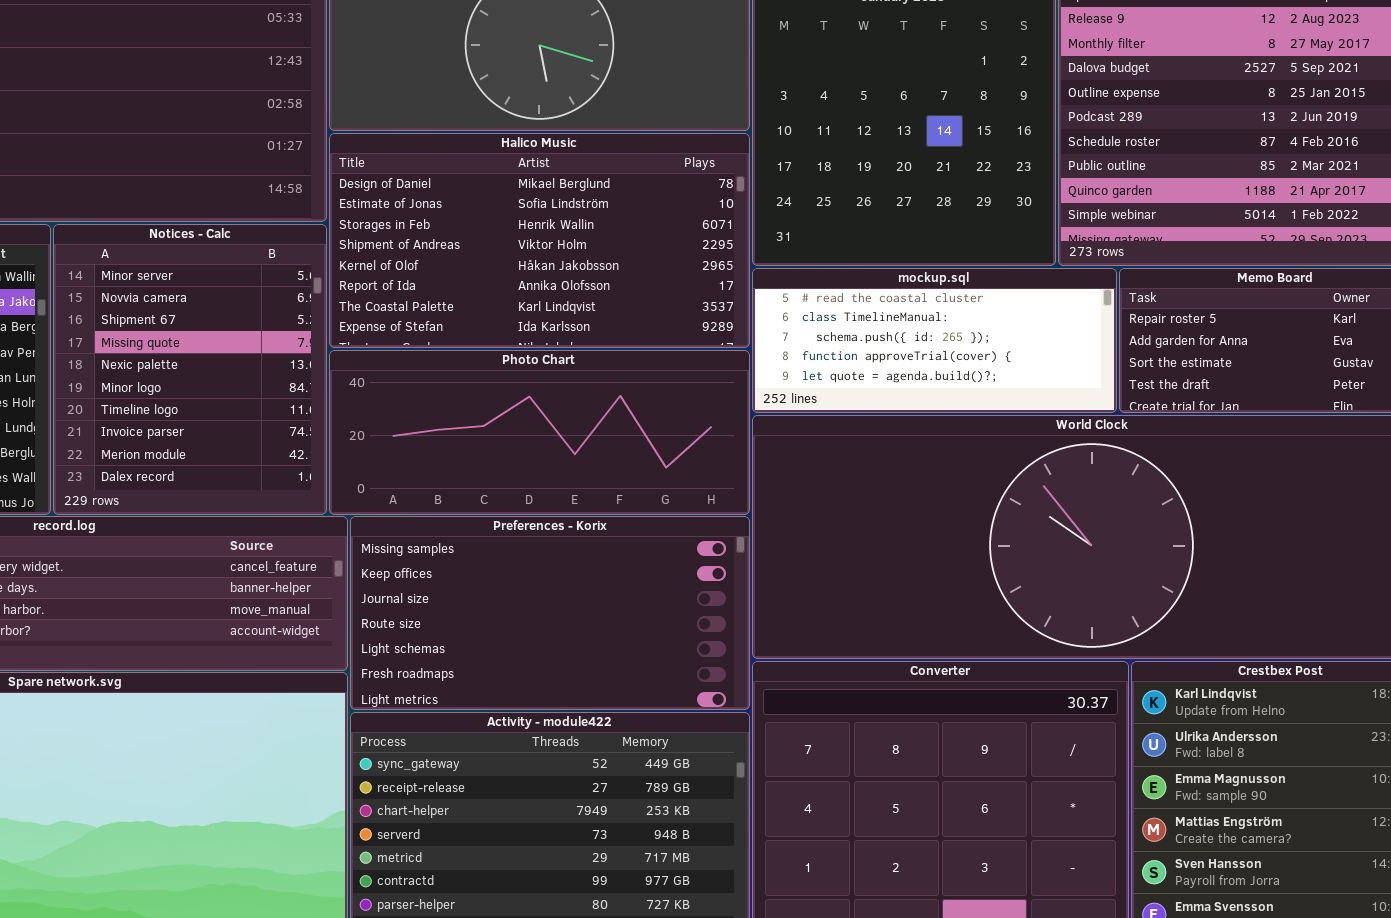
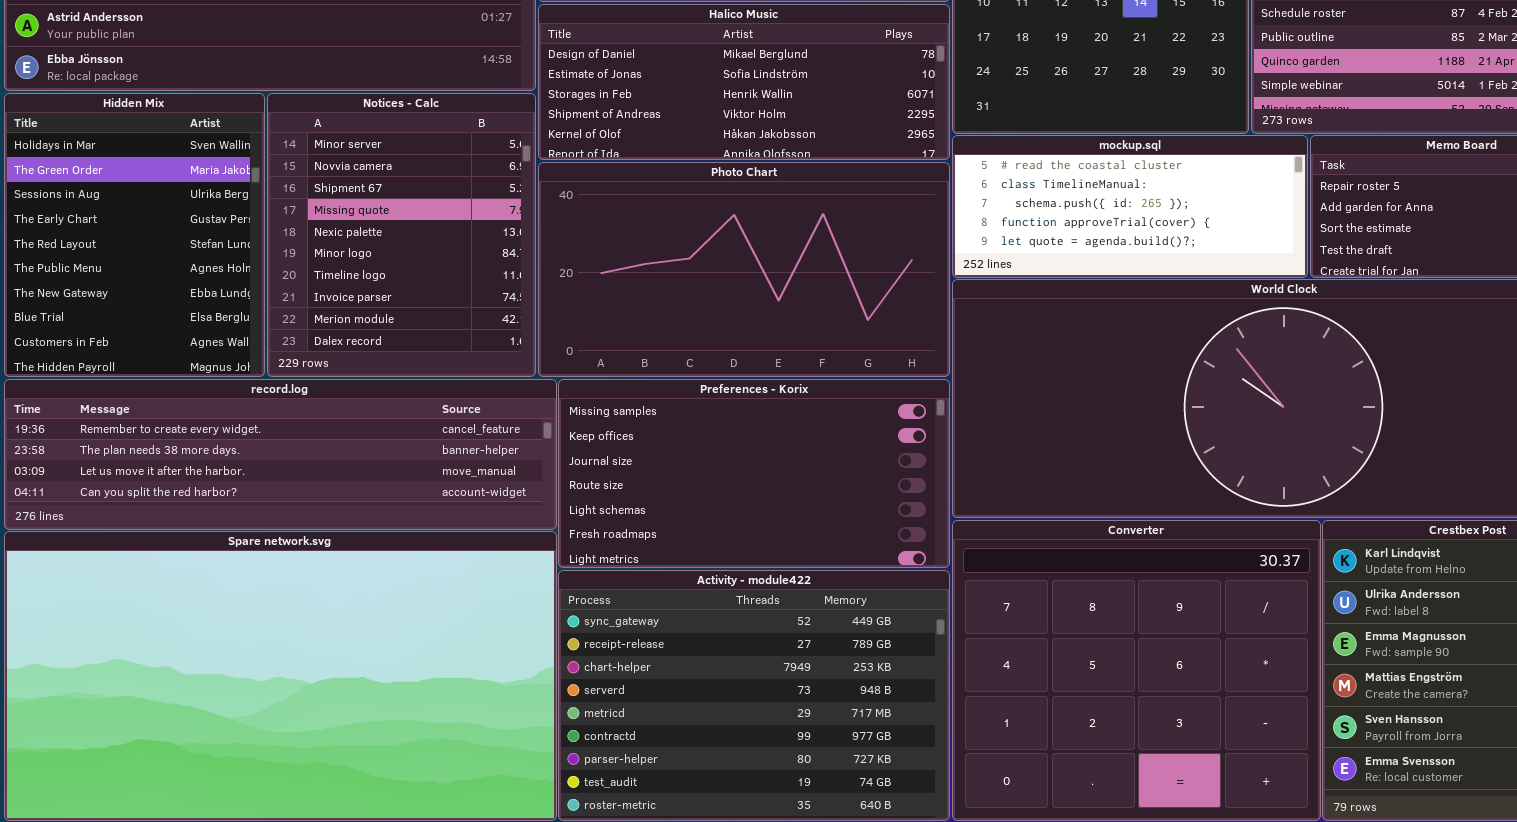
Halico Music: [329,133,750,348] -> [538,4,950,160], resized
Photo Chart: [329,350,750,515] -> [538,162,950,377], resized

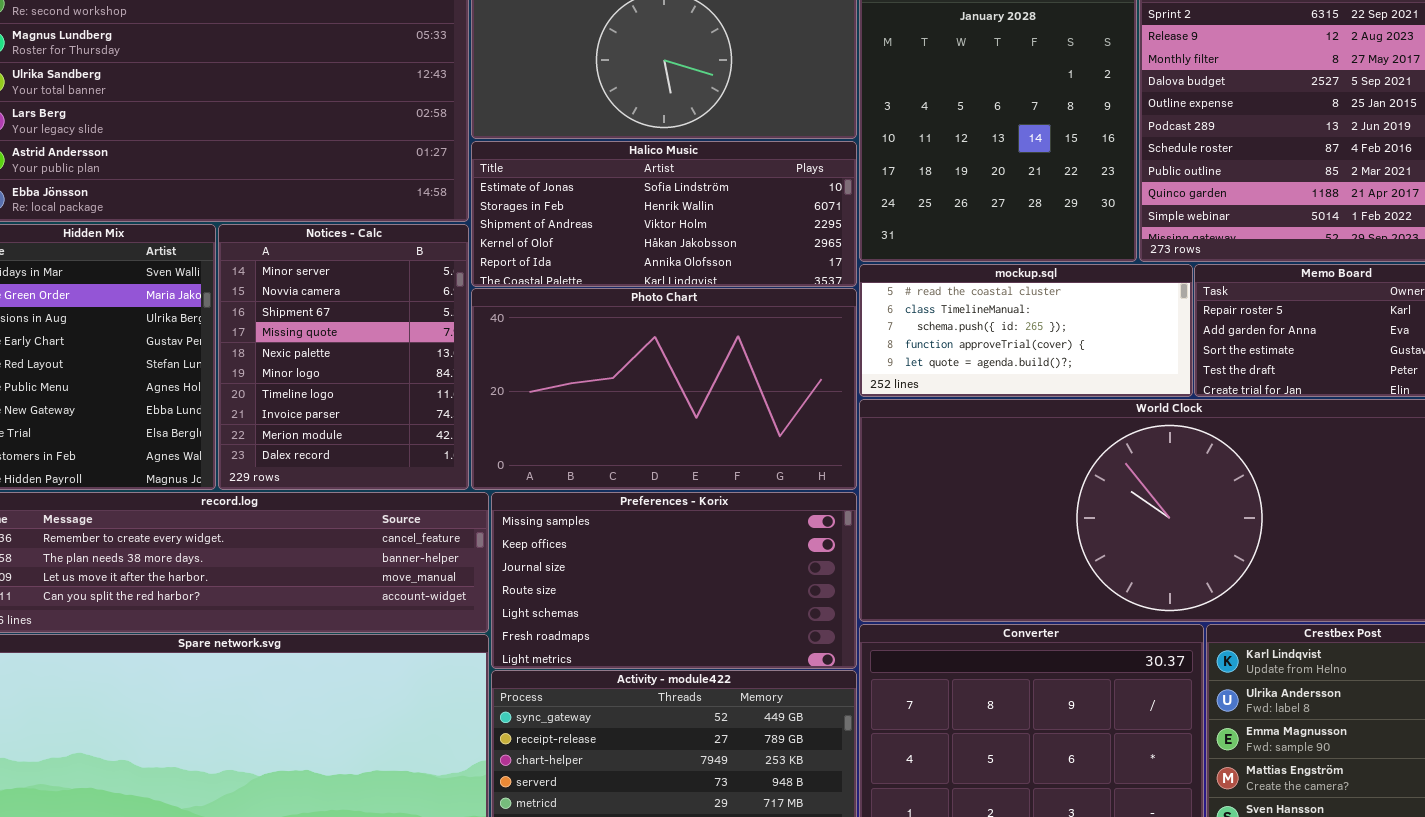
Halico Music: [538,4,950,160] -> [471,141,857,287], scrolled down 1 row

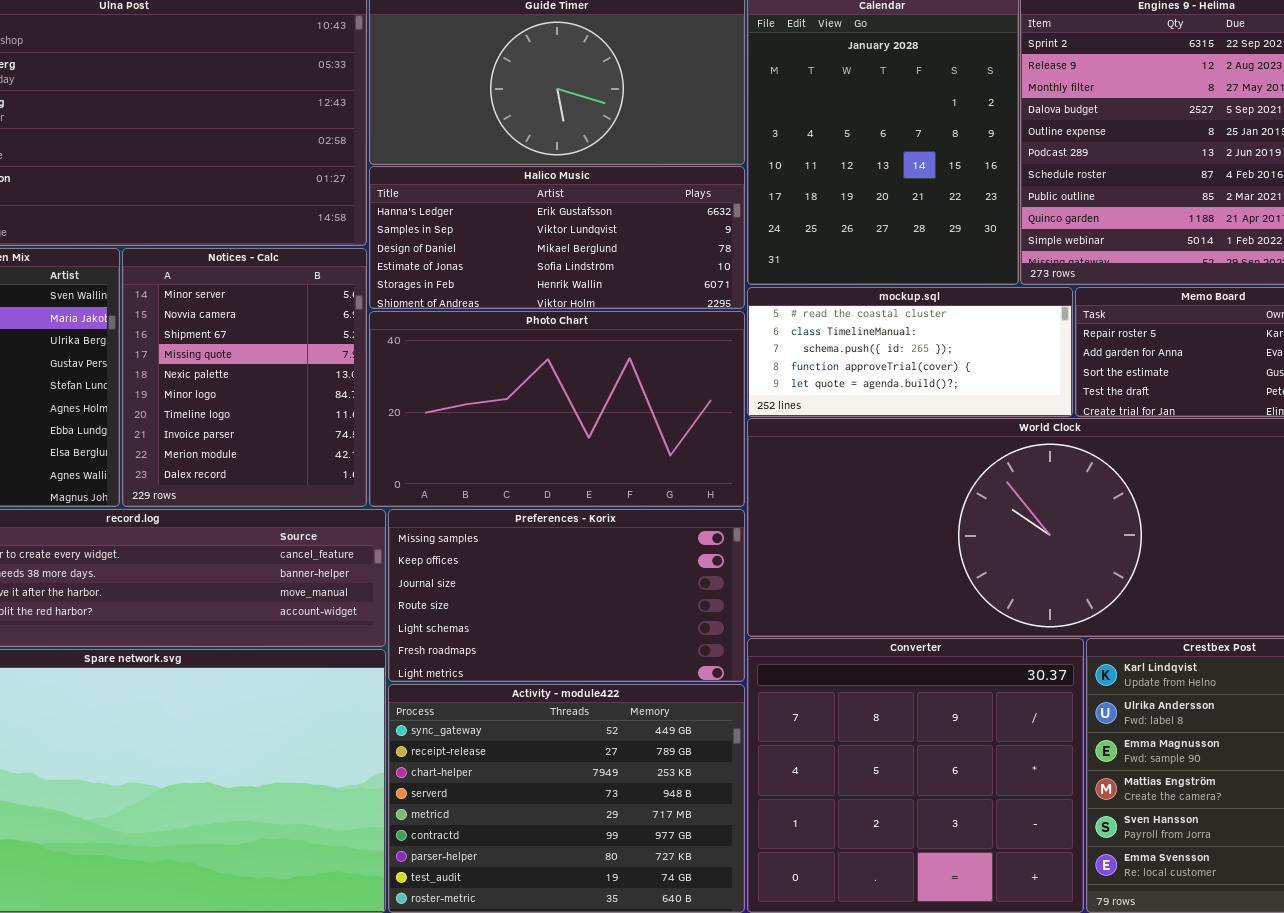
Halico Music: [471,141,857,287] -> [369,166,745,309], scrolled up 3 rows

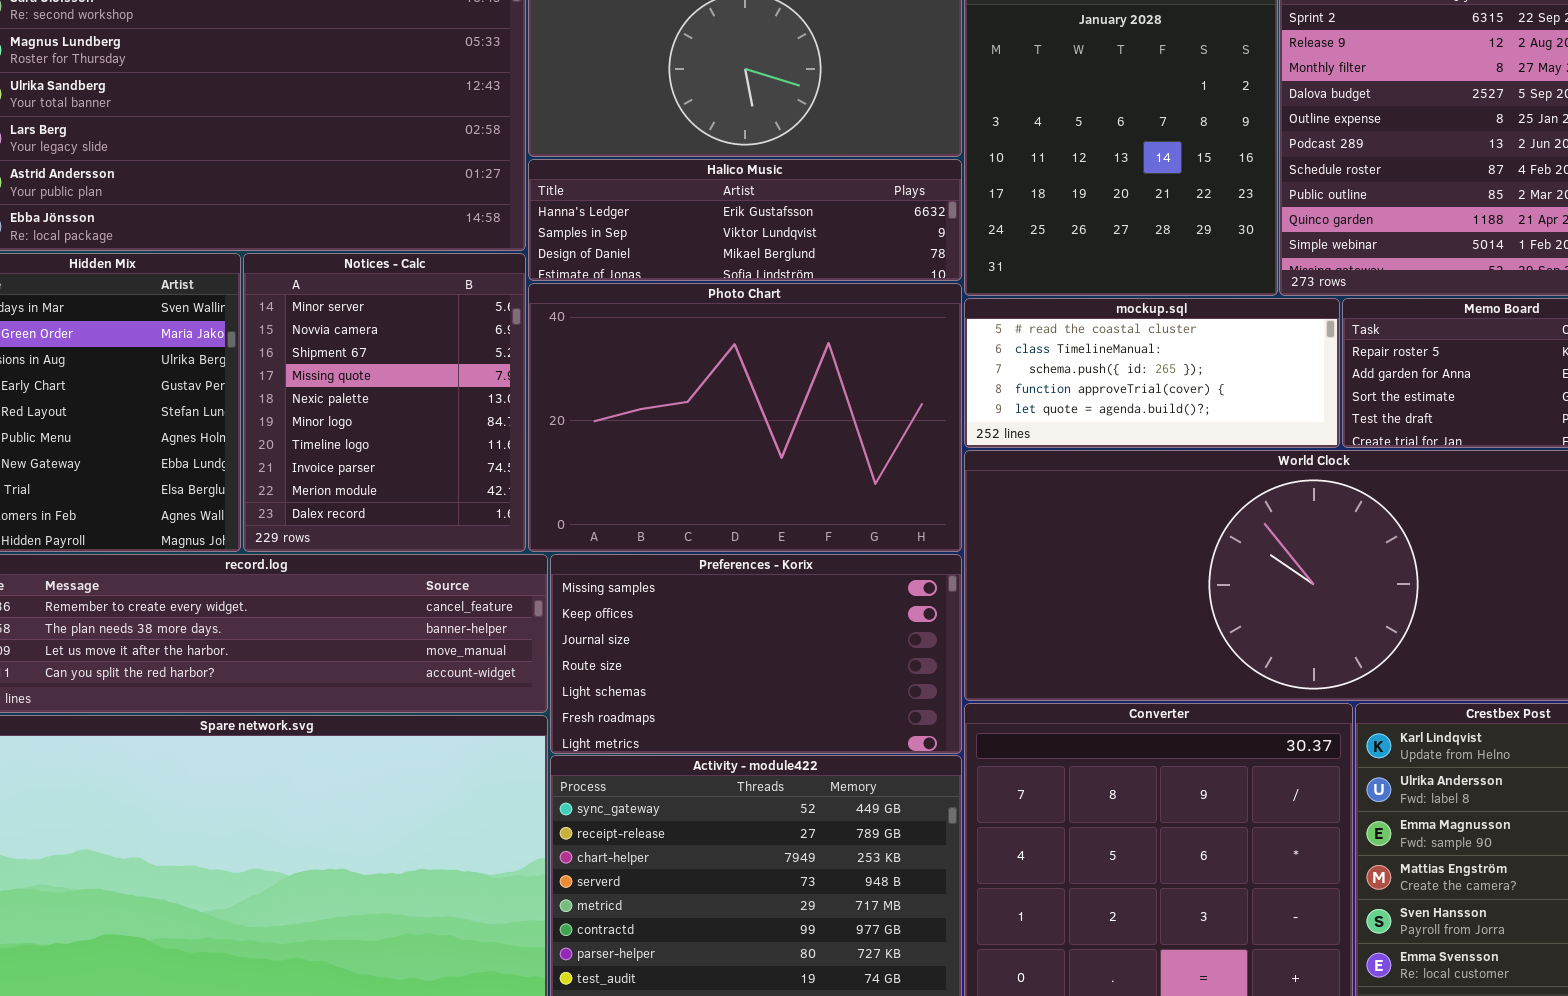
Halico Music: [369,166,745,309] -> [528,159,962,281], resized
Photo Chart: [369,311,745,507] -> [528,283,962,552], resized

